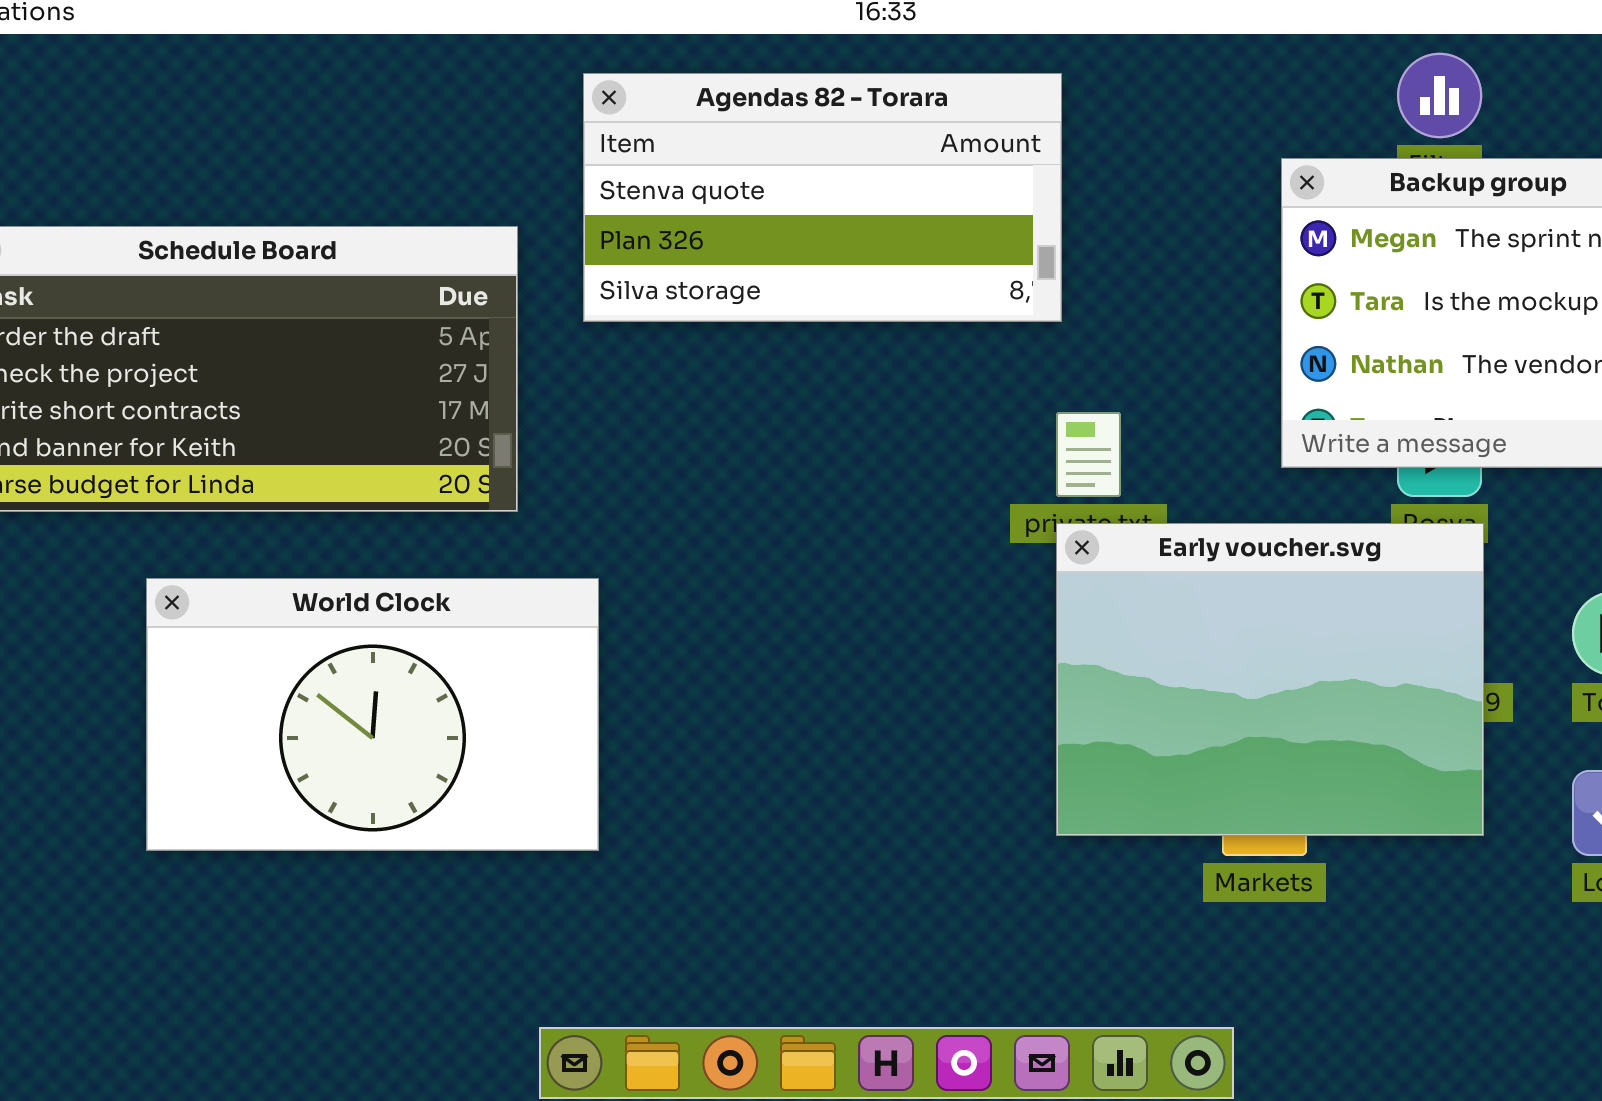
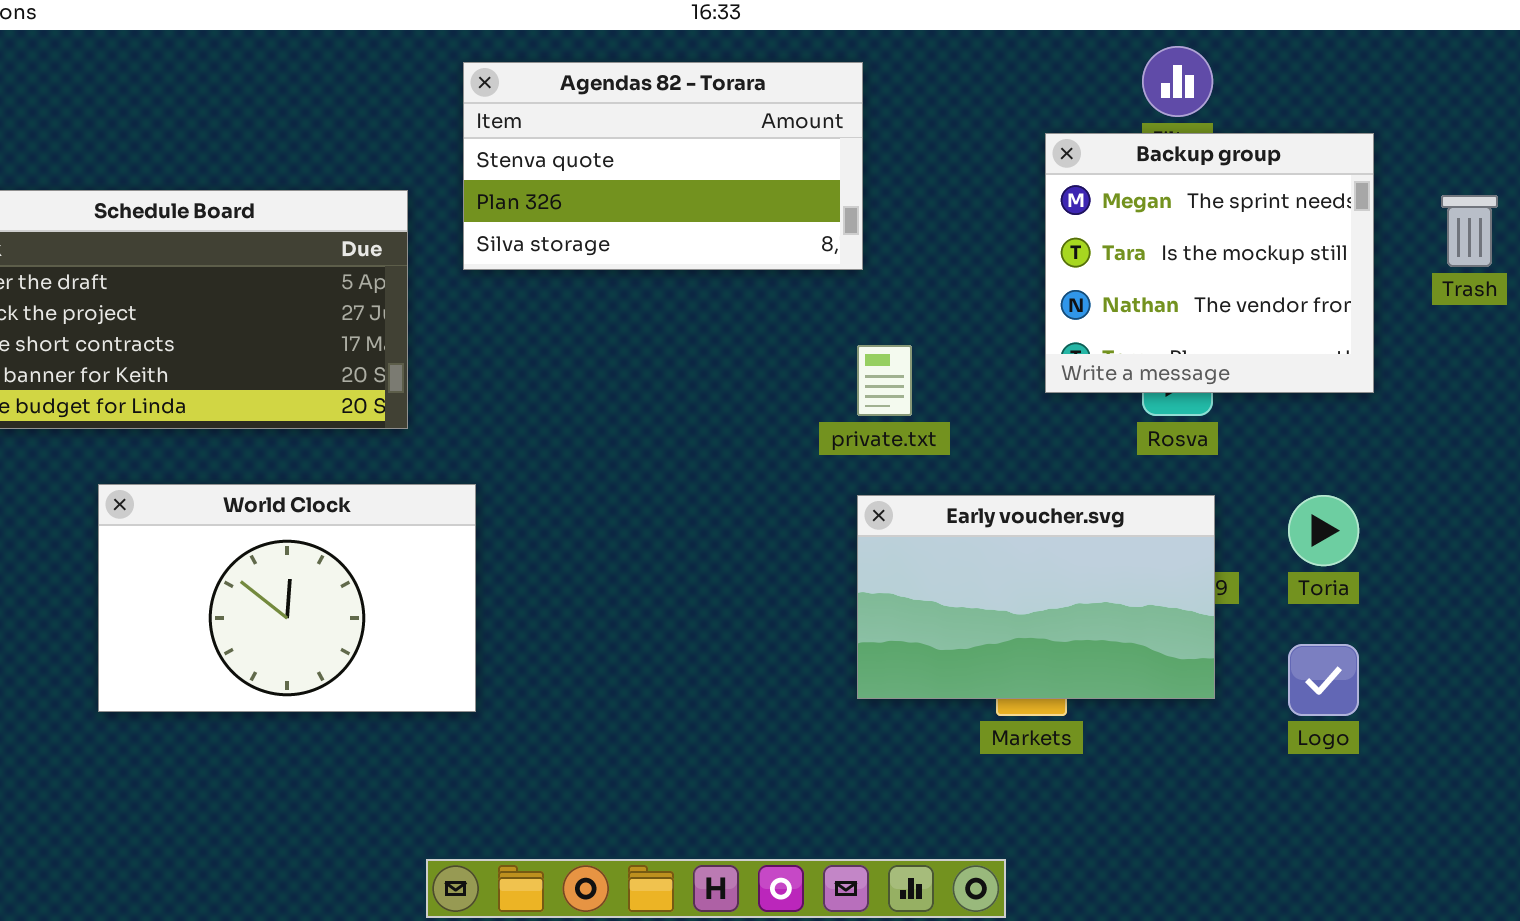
Early voucher.svg: [1056,523,1484,836] -> [857,495,1215,699], resized

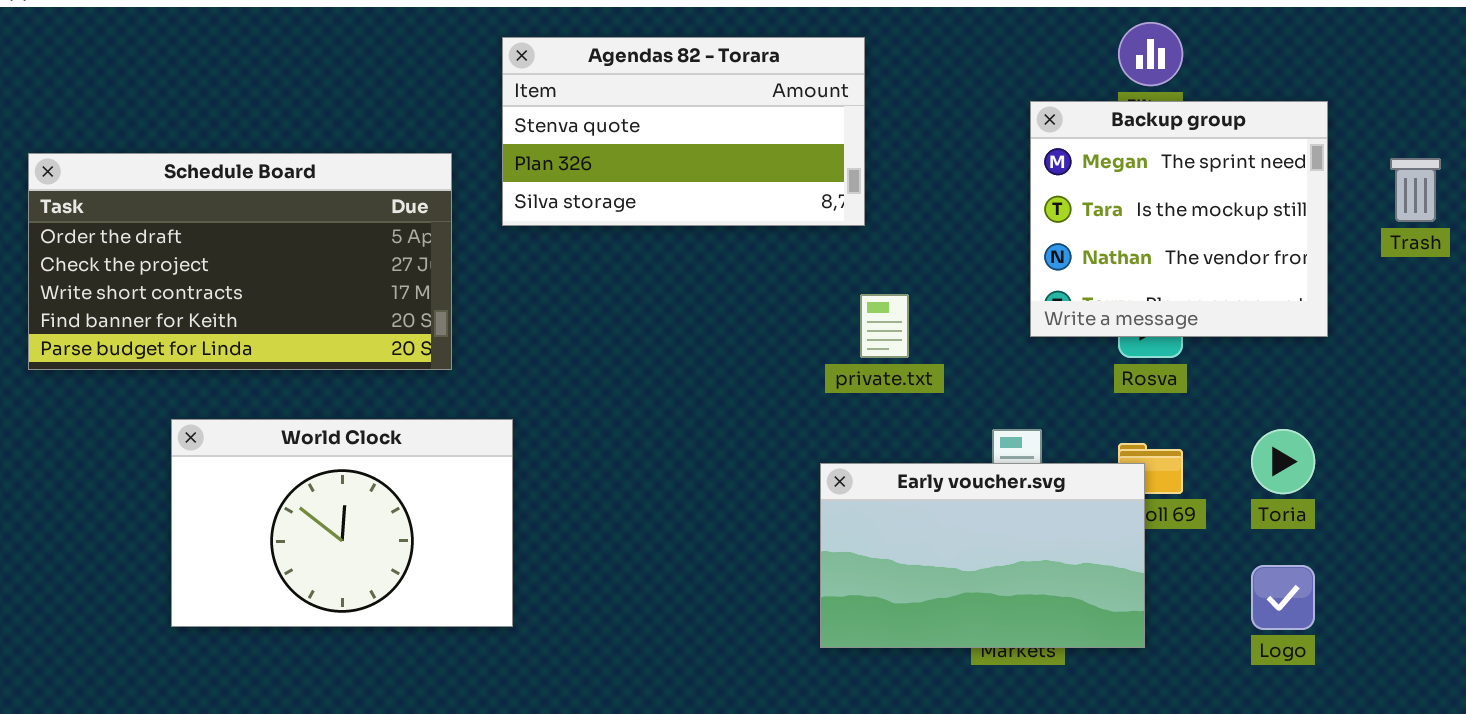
Early voucher.svg: [857,495,1215,699] -> [820,463,1145,648], moved

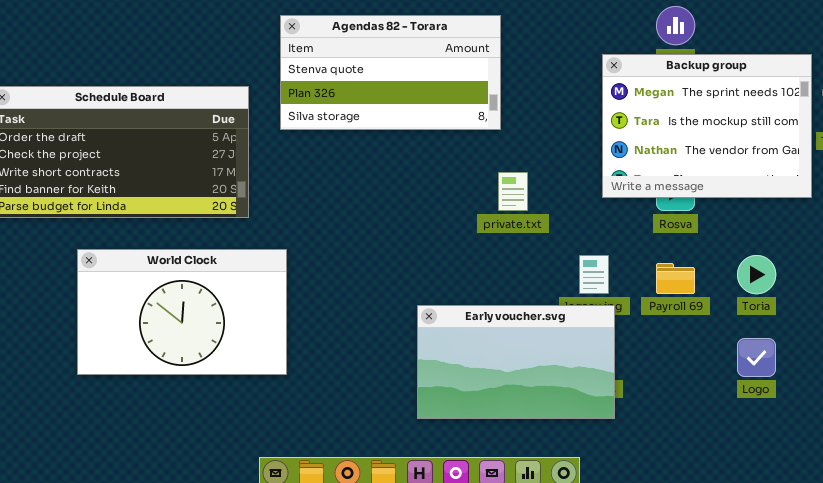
Backup group: [1030,101,1328,337] -> [602,54,812,198], resized
Early voucher.svg: [820,463,1145,648] -> [417,305,615,419], moved

